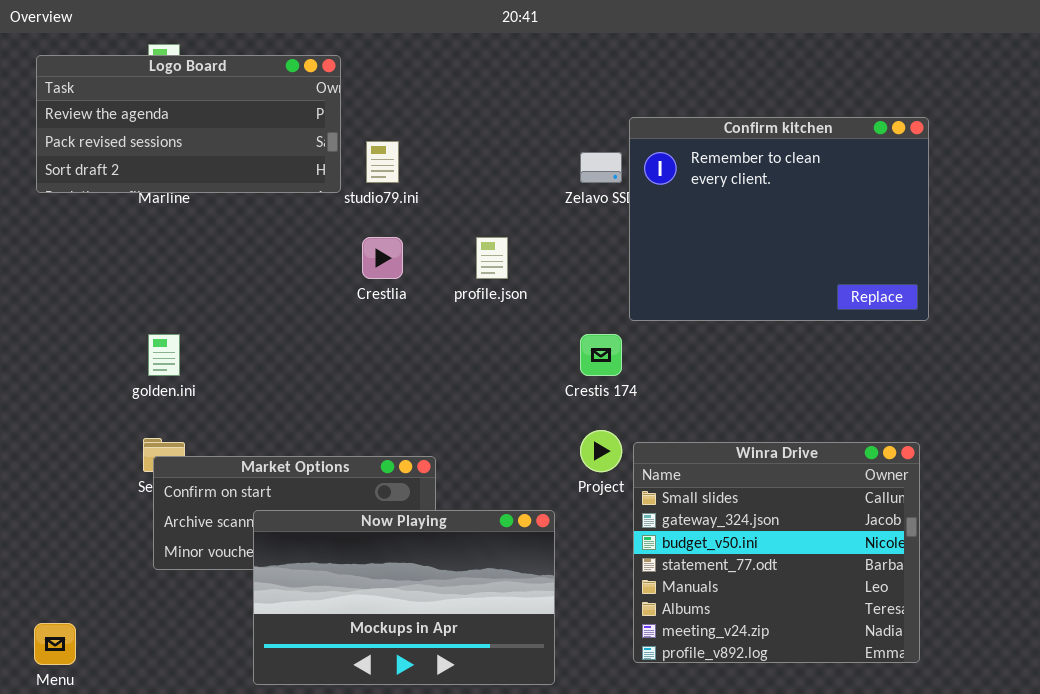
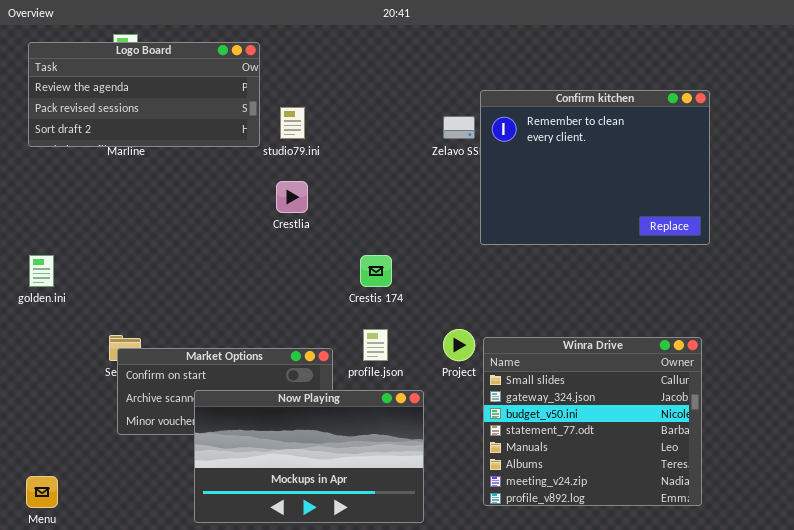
profile.json: [476,237,508,279] -> [363,329,388,361], moved
golden.ini: [148,334,180,376] -> [29,255,54,287], moved
Crestis 174: [580,334,622,376] -> [360,255,392,287], moved

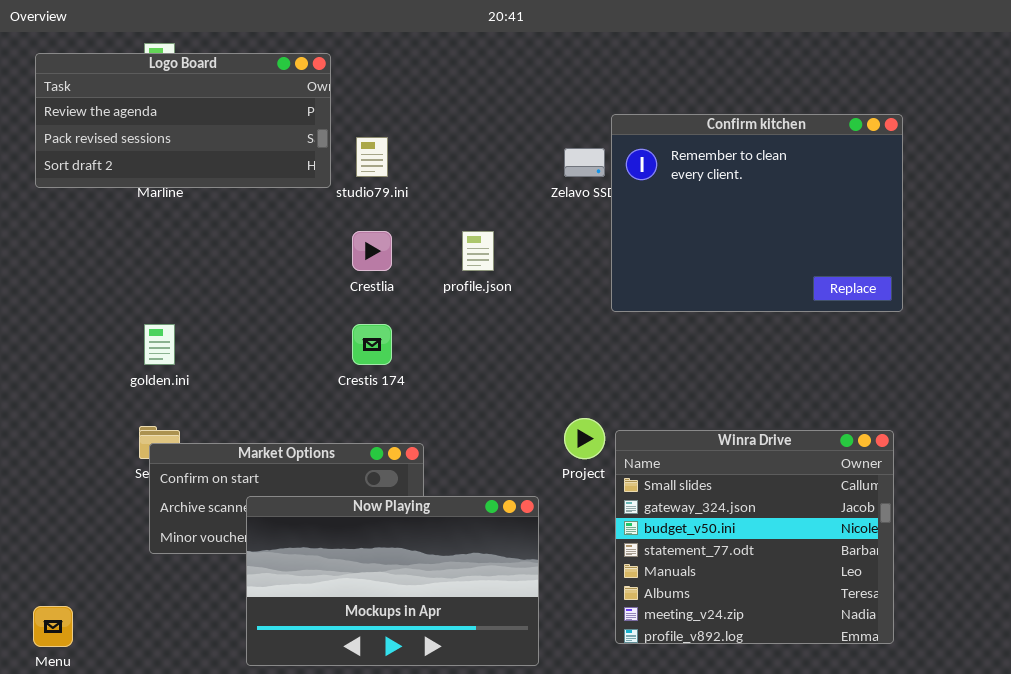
golden.ini: [29,255,54,287] -> [144,324,175,365], moved
Crestis 174: [360,255,392,287] -> [352,324,392,365], moved
profile.json: [363,329,388,361] -> [462,231,494,271], moved

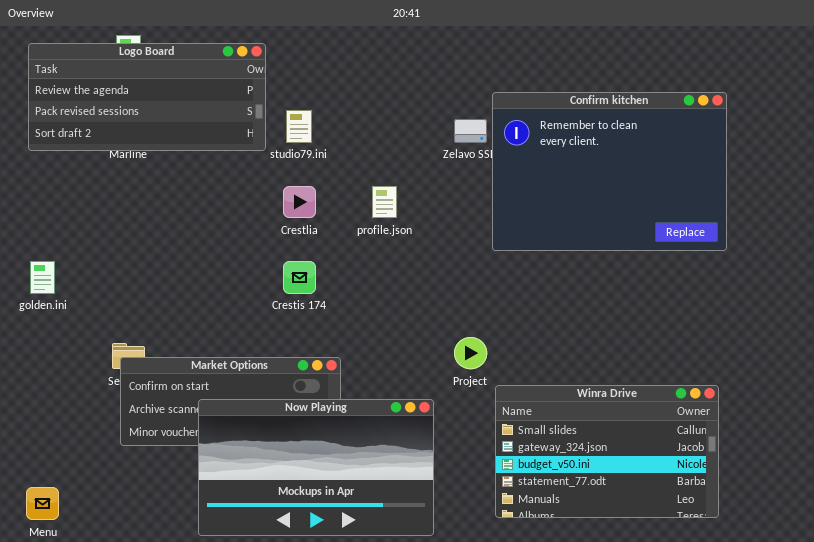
golden.ini: [144,324,175,365] -> [30,261,55,294], moved
Winra Drive: [615,430,894,644] -> [495,385,719,518], resized

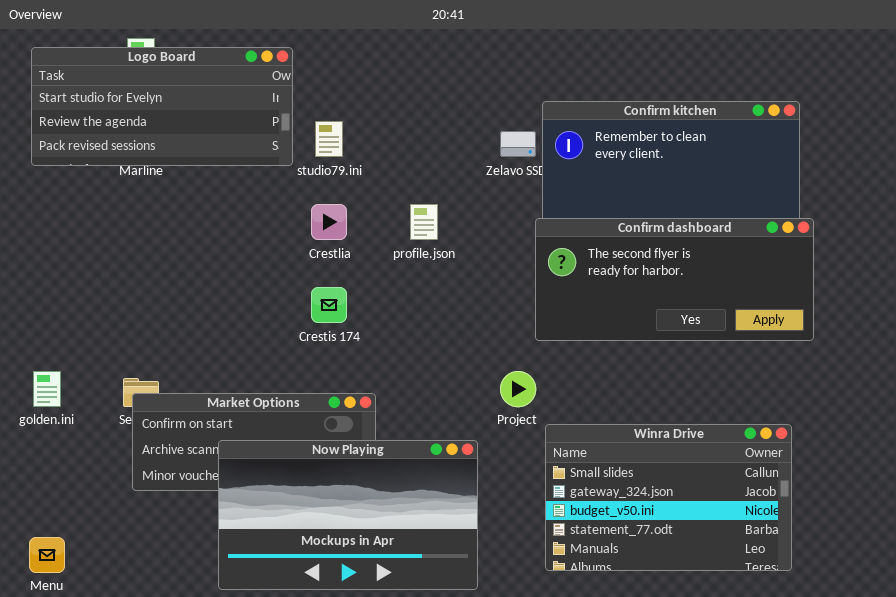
Logo Board: [28,43,266,151] -> [31,47,293,166], scrolled up 1 row
Confirm dashboard: none -> [535,218,814,341], opened
golden.ini: [30,261,55,294] -> [33,371,61,407], moved

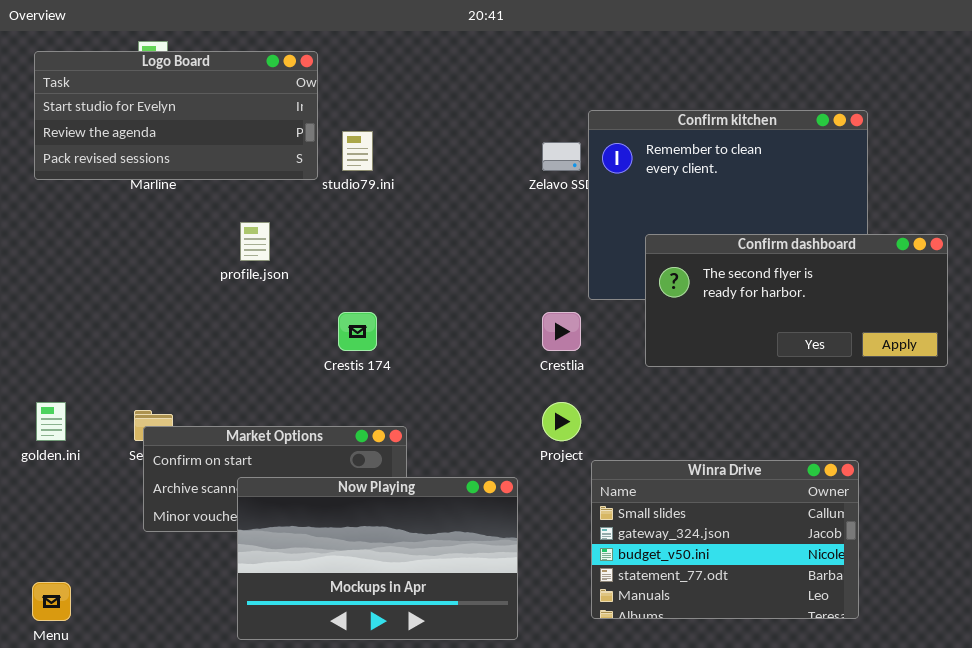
Crestlia: [311,204,347,240] -> [542,312,581,351], moved
profile.json: [410,204,438,240] -> [240,222,270,261], moved
Confirm dashboard: [535,218,814,341] -> [645,234,948,367], moved

